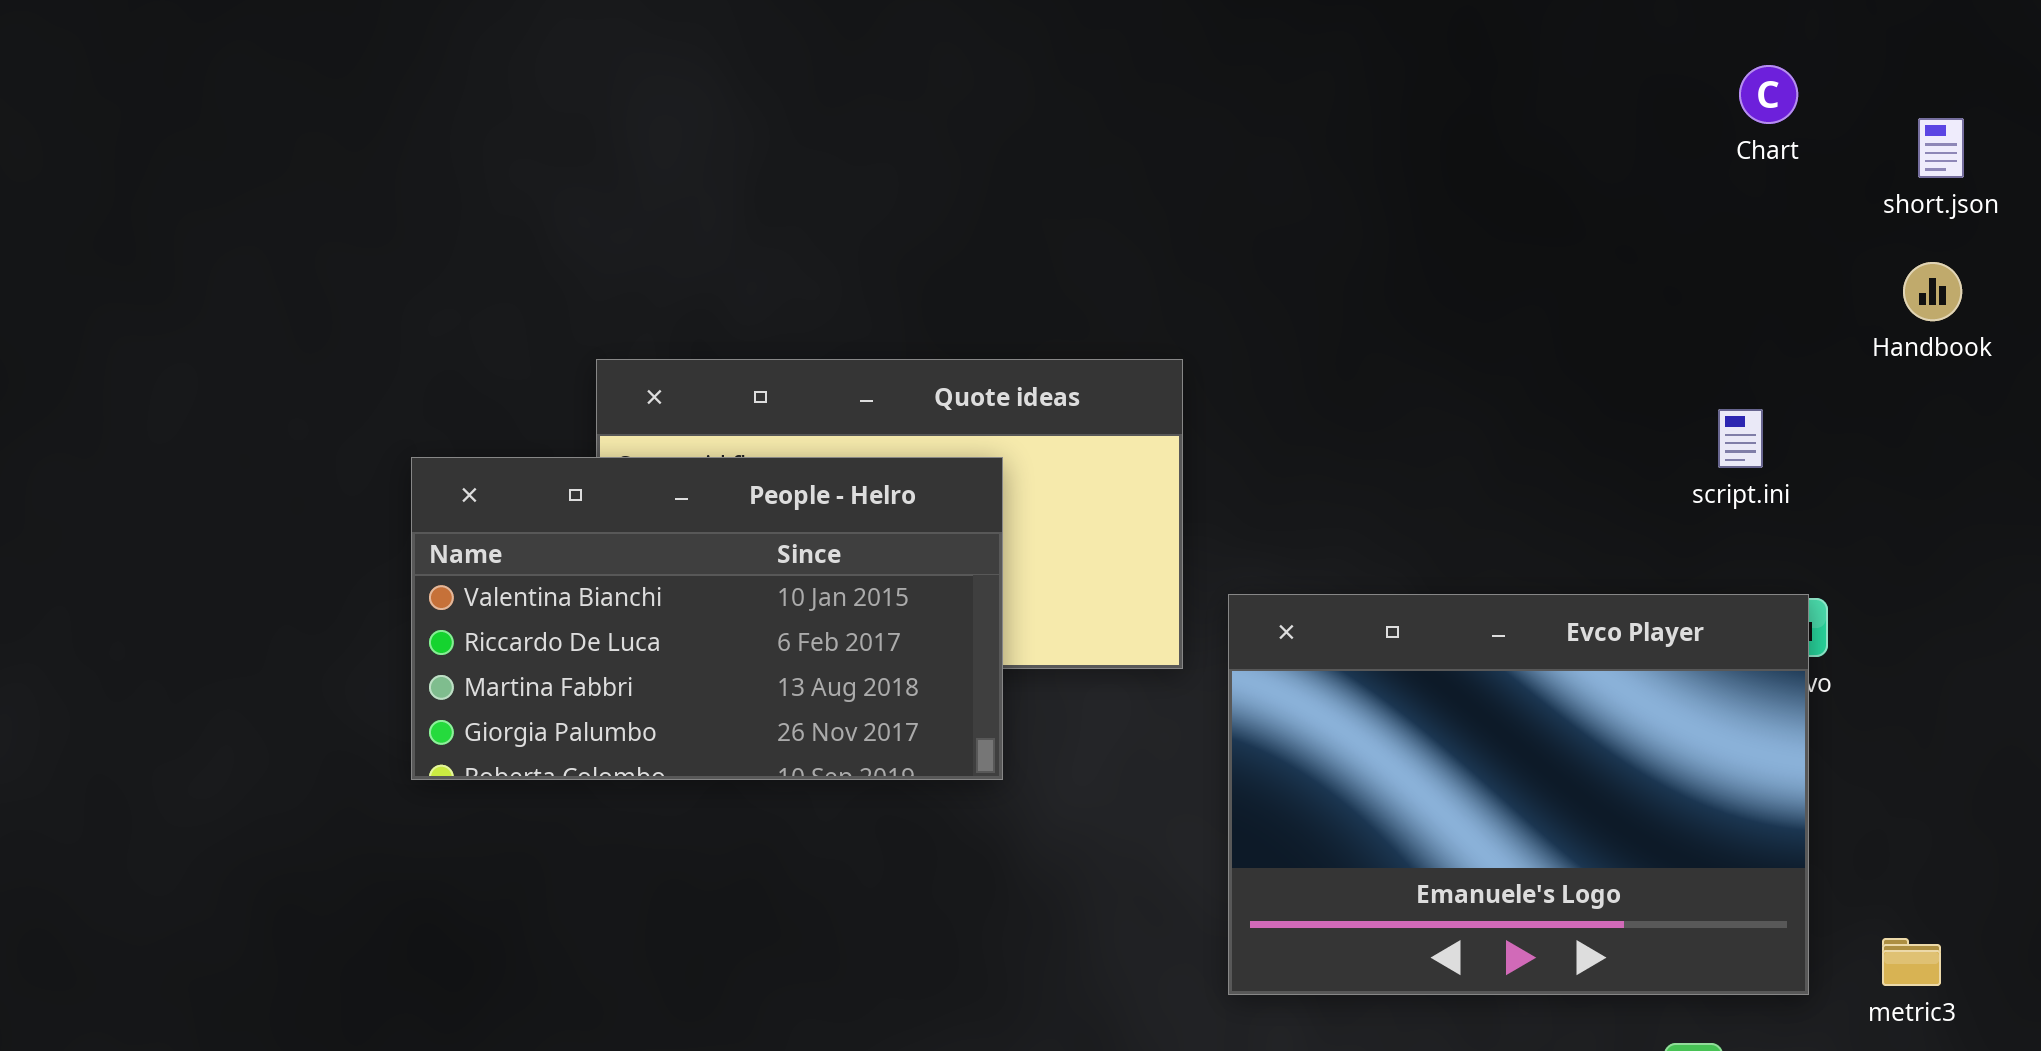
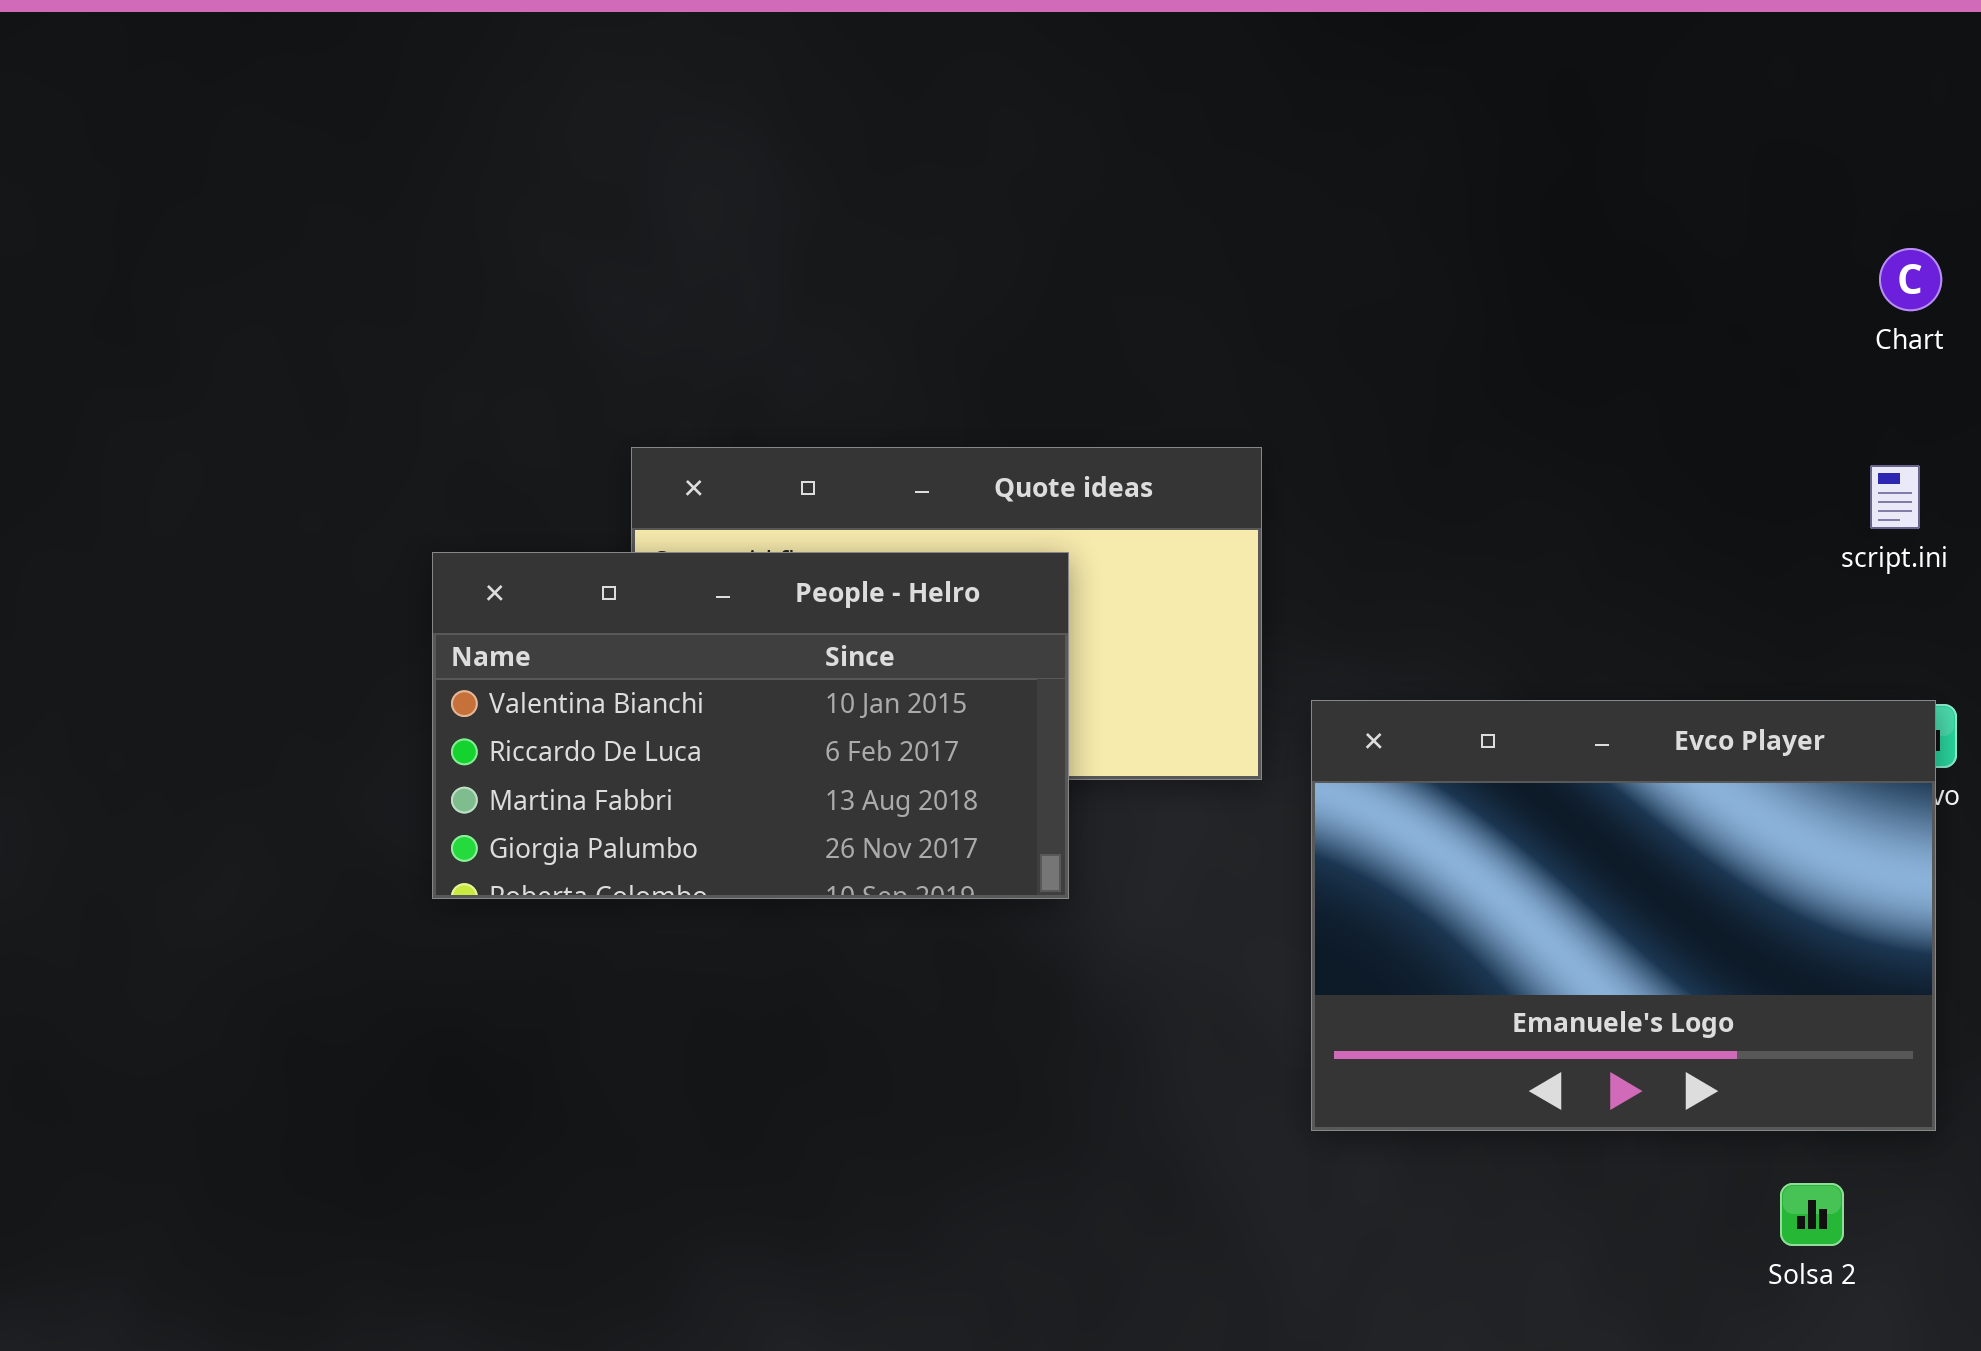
Chart: [1739,65,1798,124] -> [1879,248,1942,311], moved
script.ini: [1718,409,1763,468] -> [1870,465,1920,529], moved

